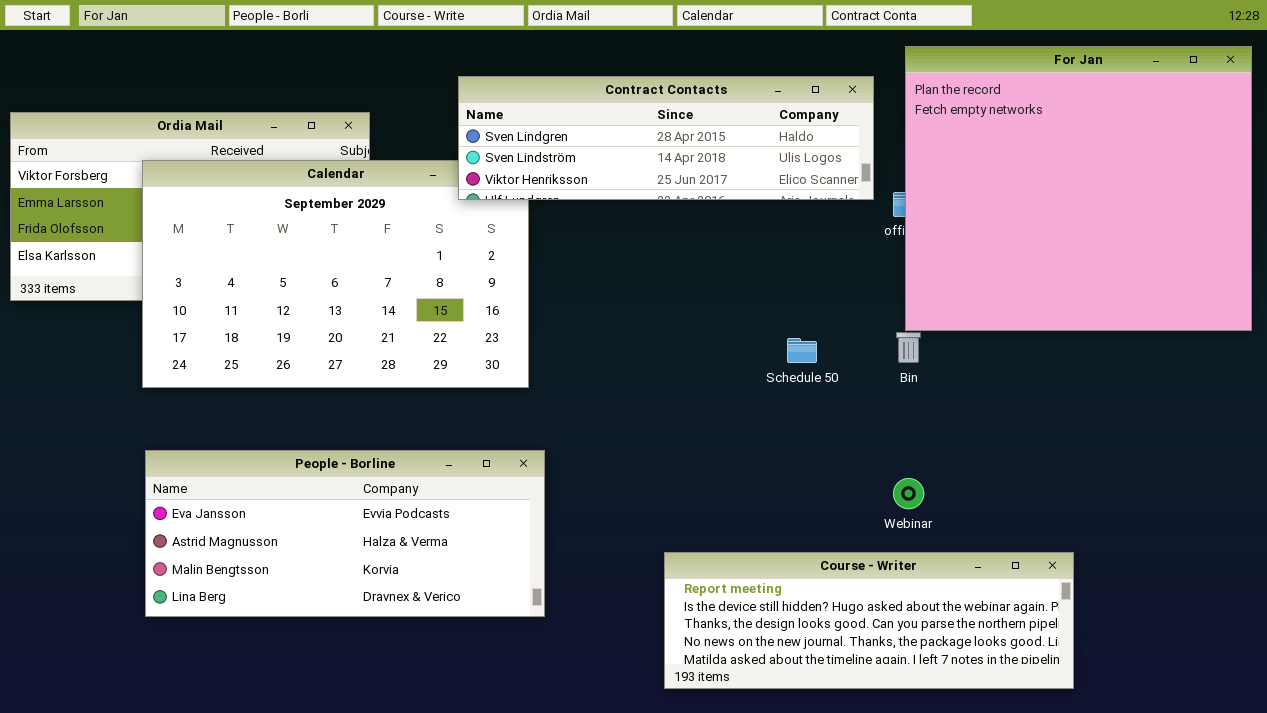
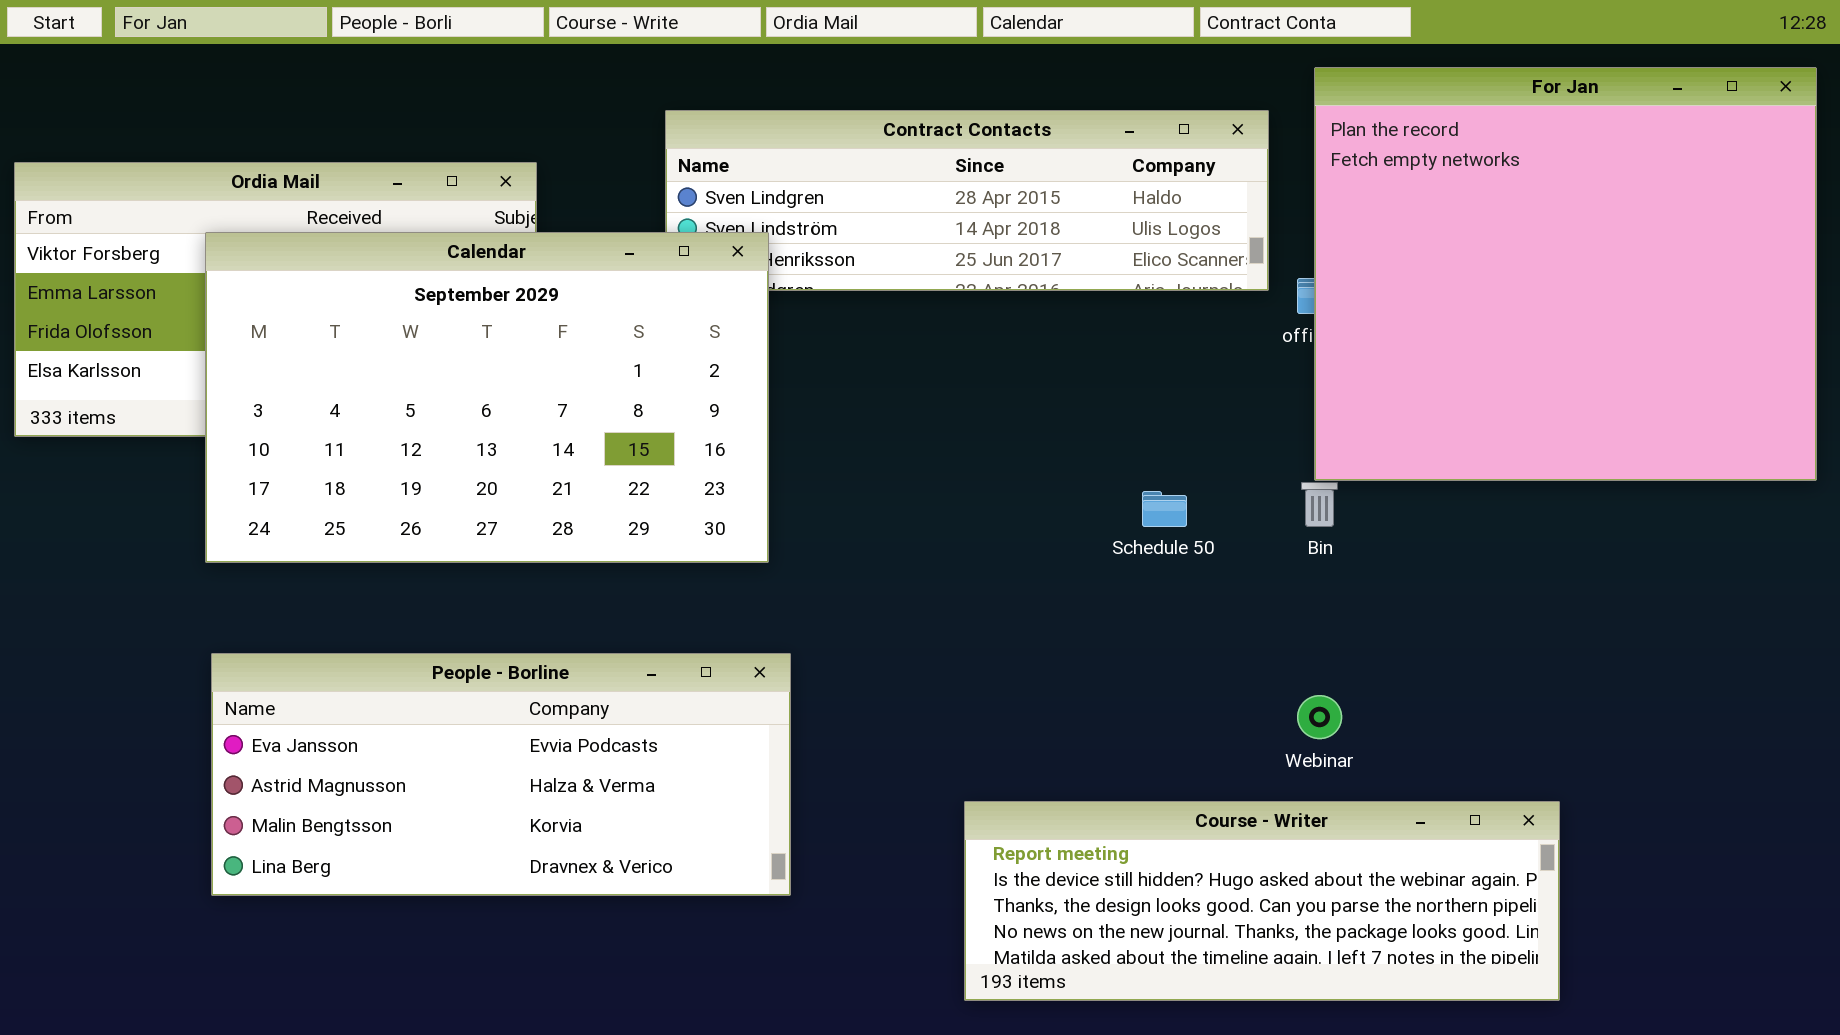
Calendar: [142,160,529,388] -> [205,232,769,563], raised

